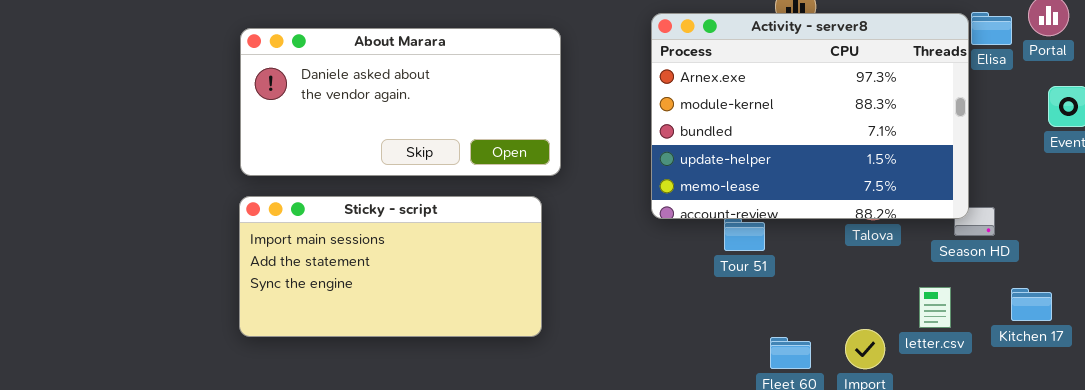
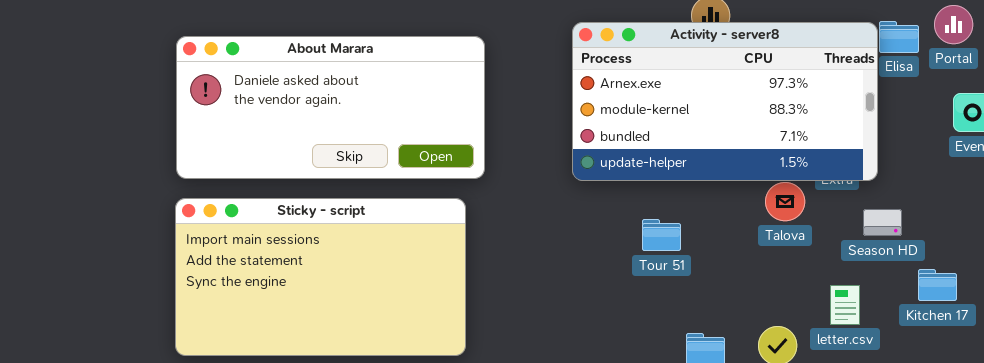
Activity - server8: [651,13,969,219] -> [572,22,878,181], resized
Sticky - script: [239,196,542,337] -> [175,198,466,356], resized
Kitchen 17: [1011,288,1052,321] -> [918,269,957,301], moved

